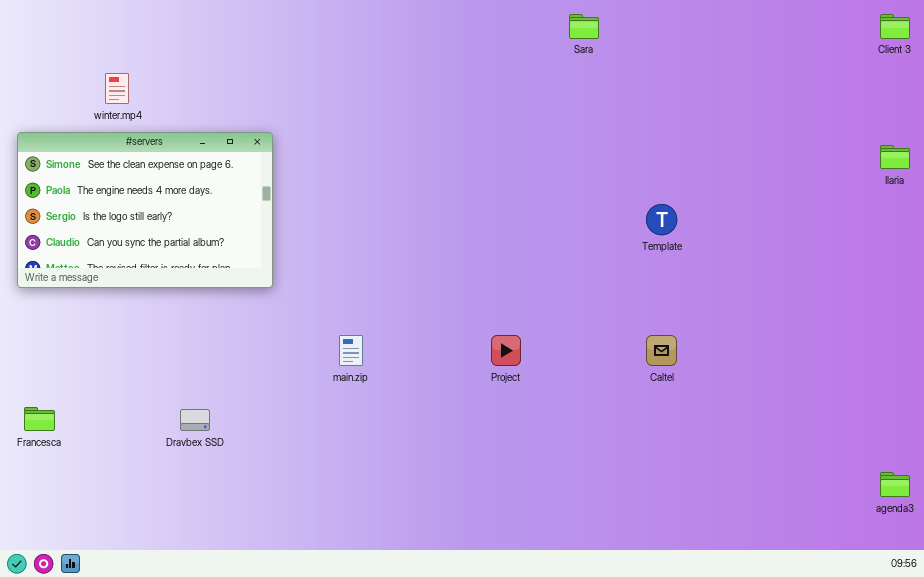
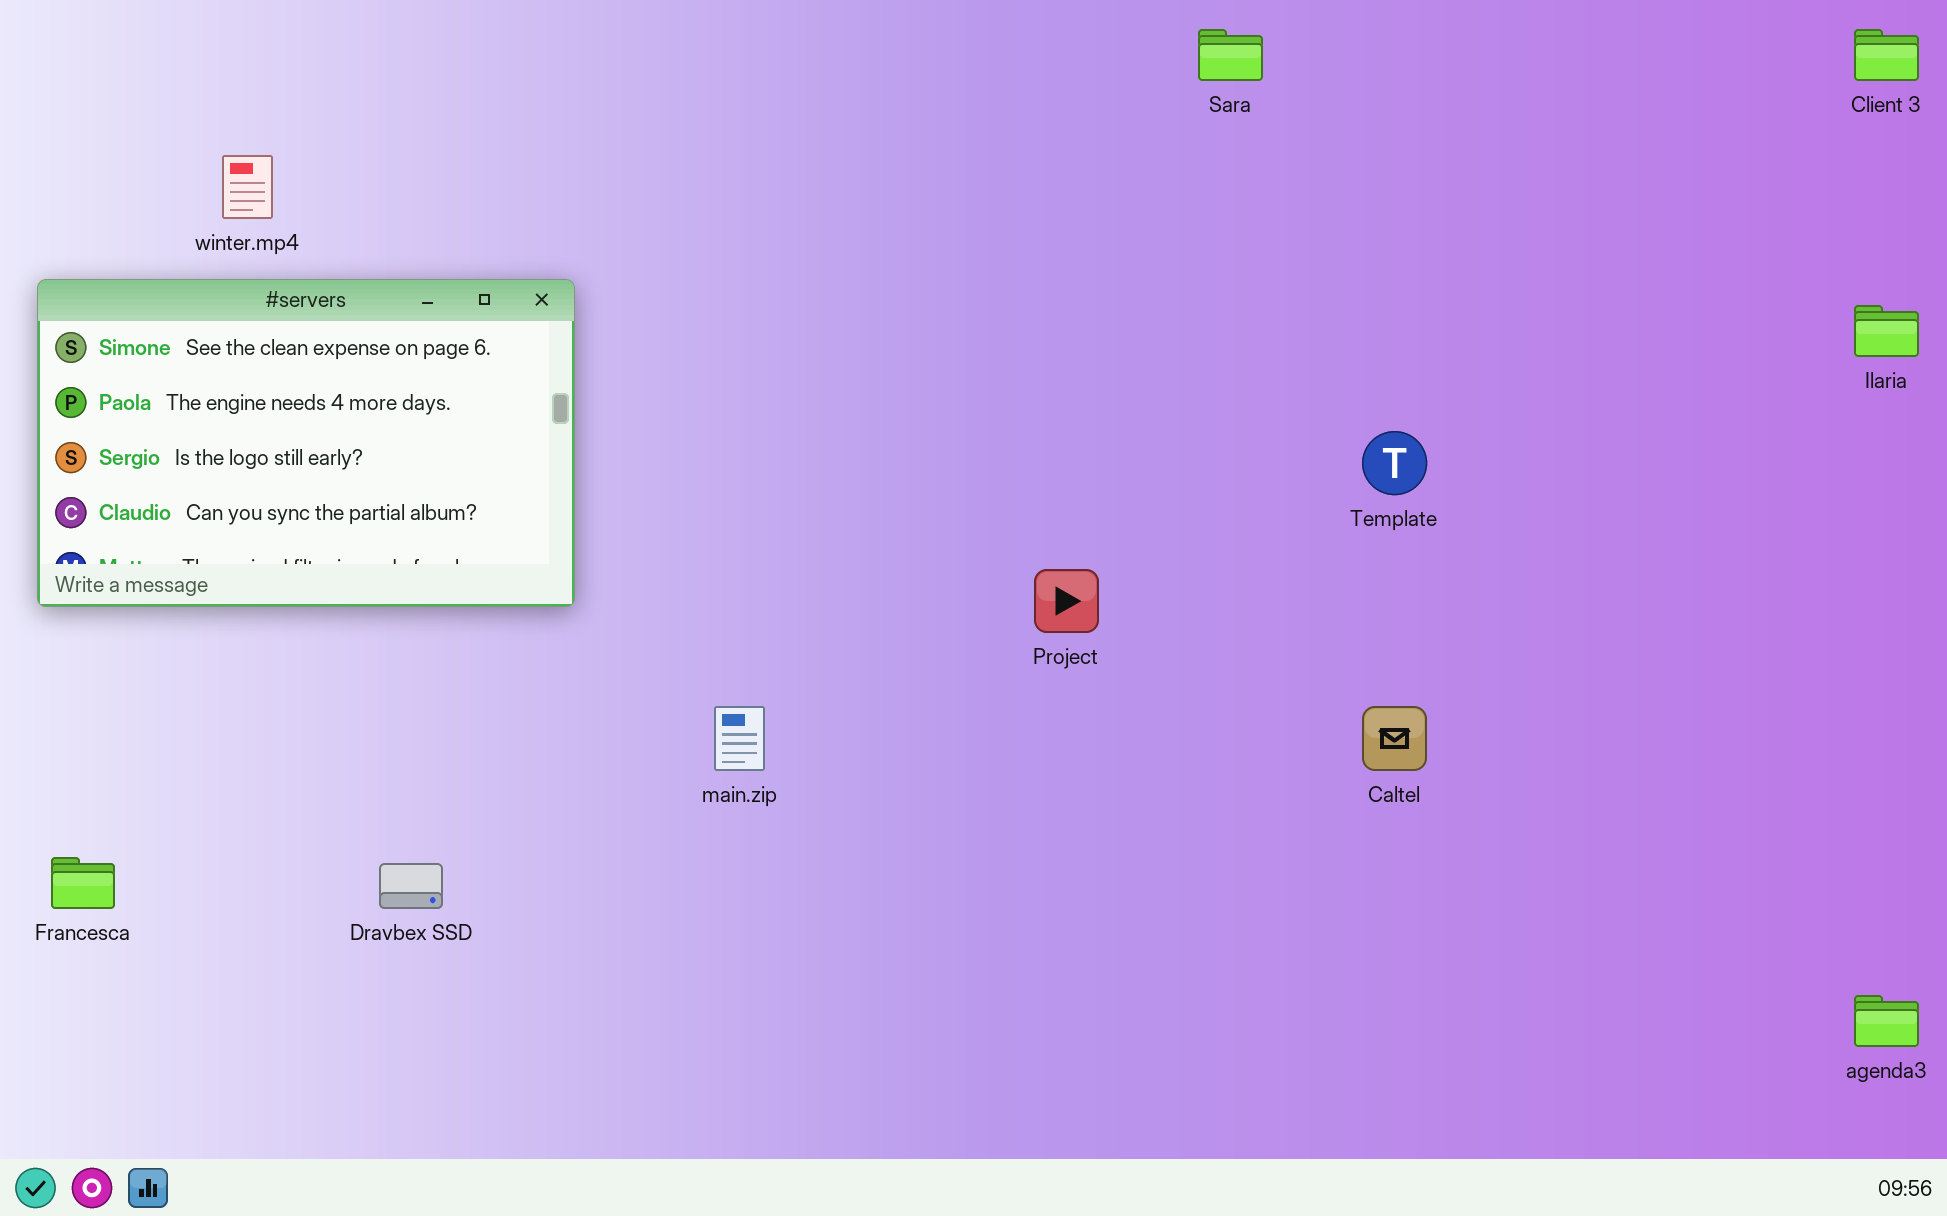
Project: [491,335,521,366] -> [1034,569,1099,633], moved

